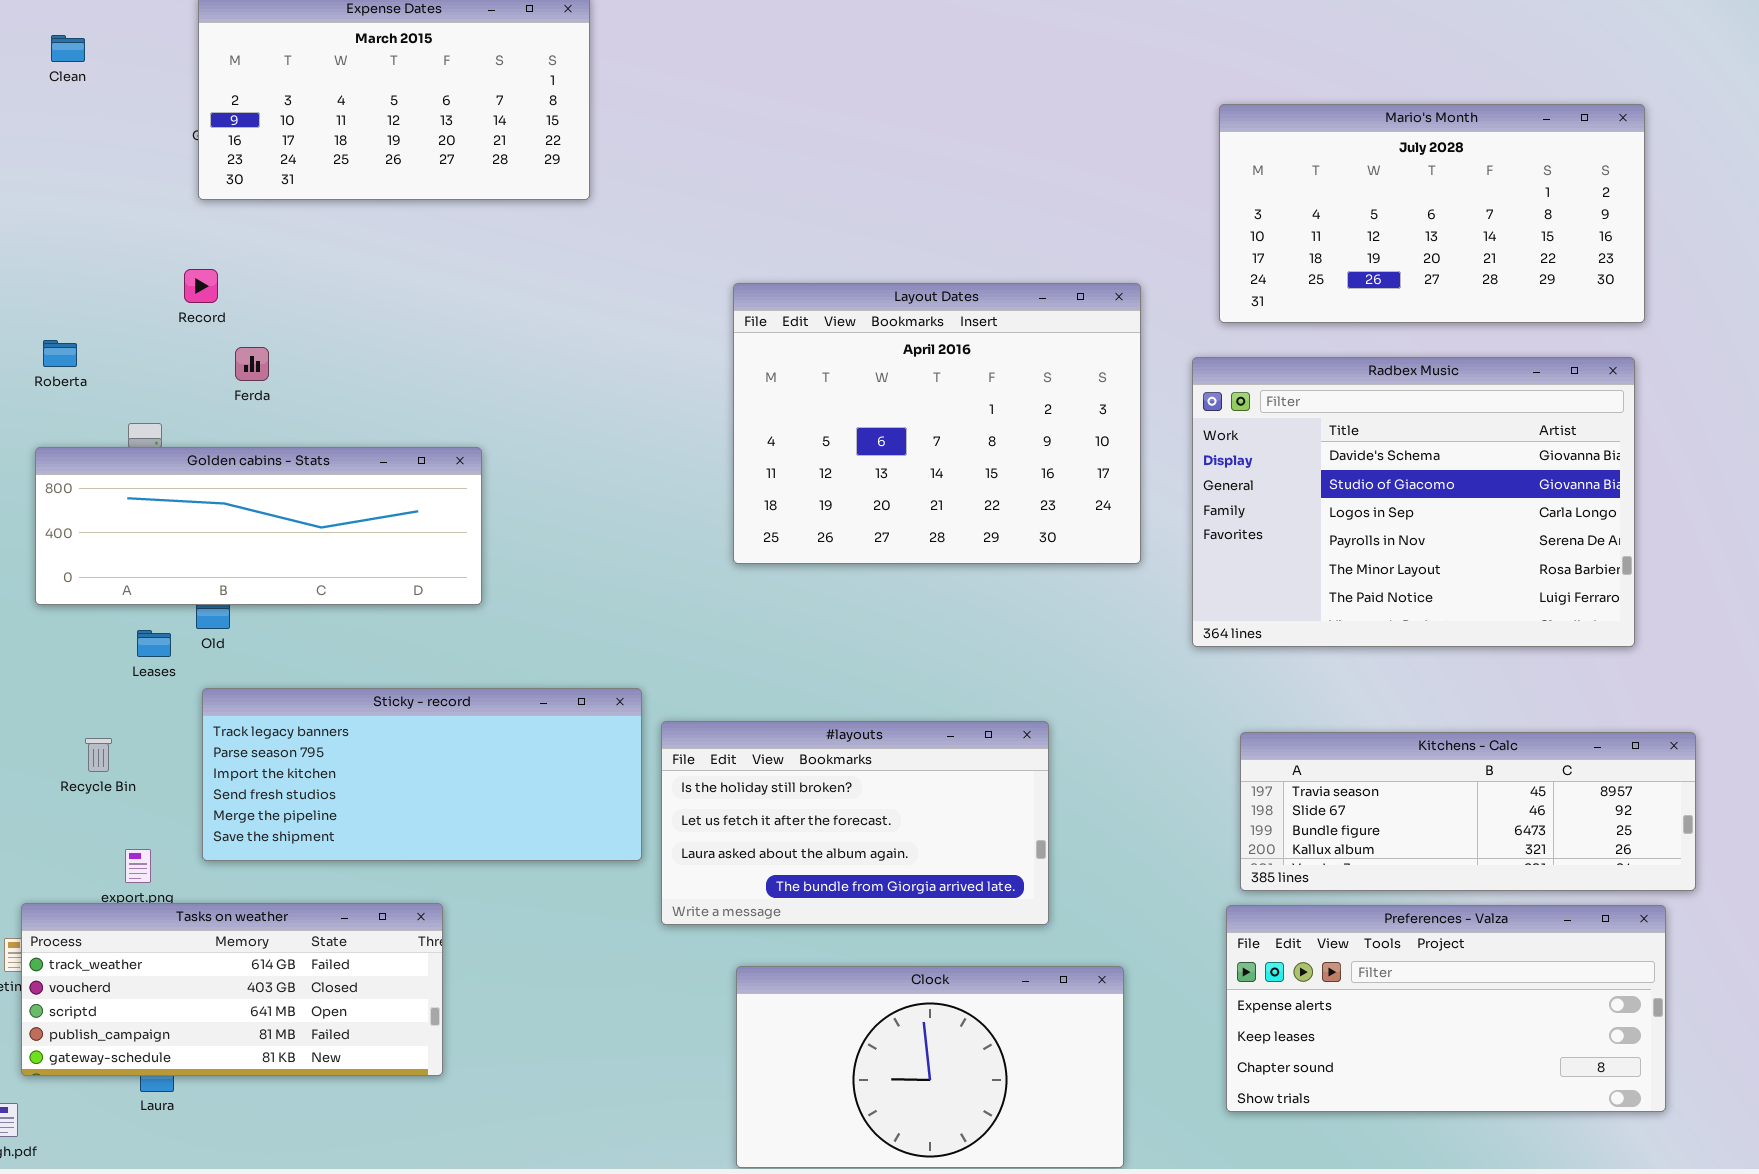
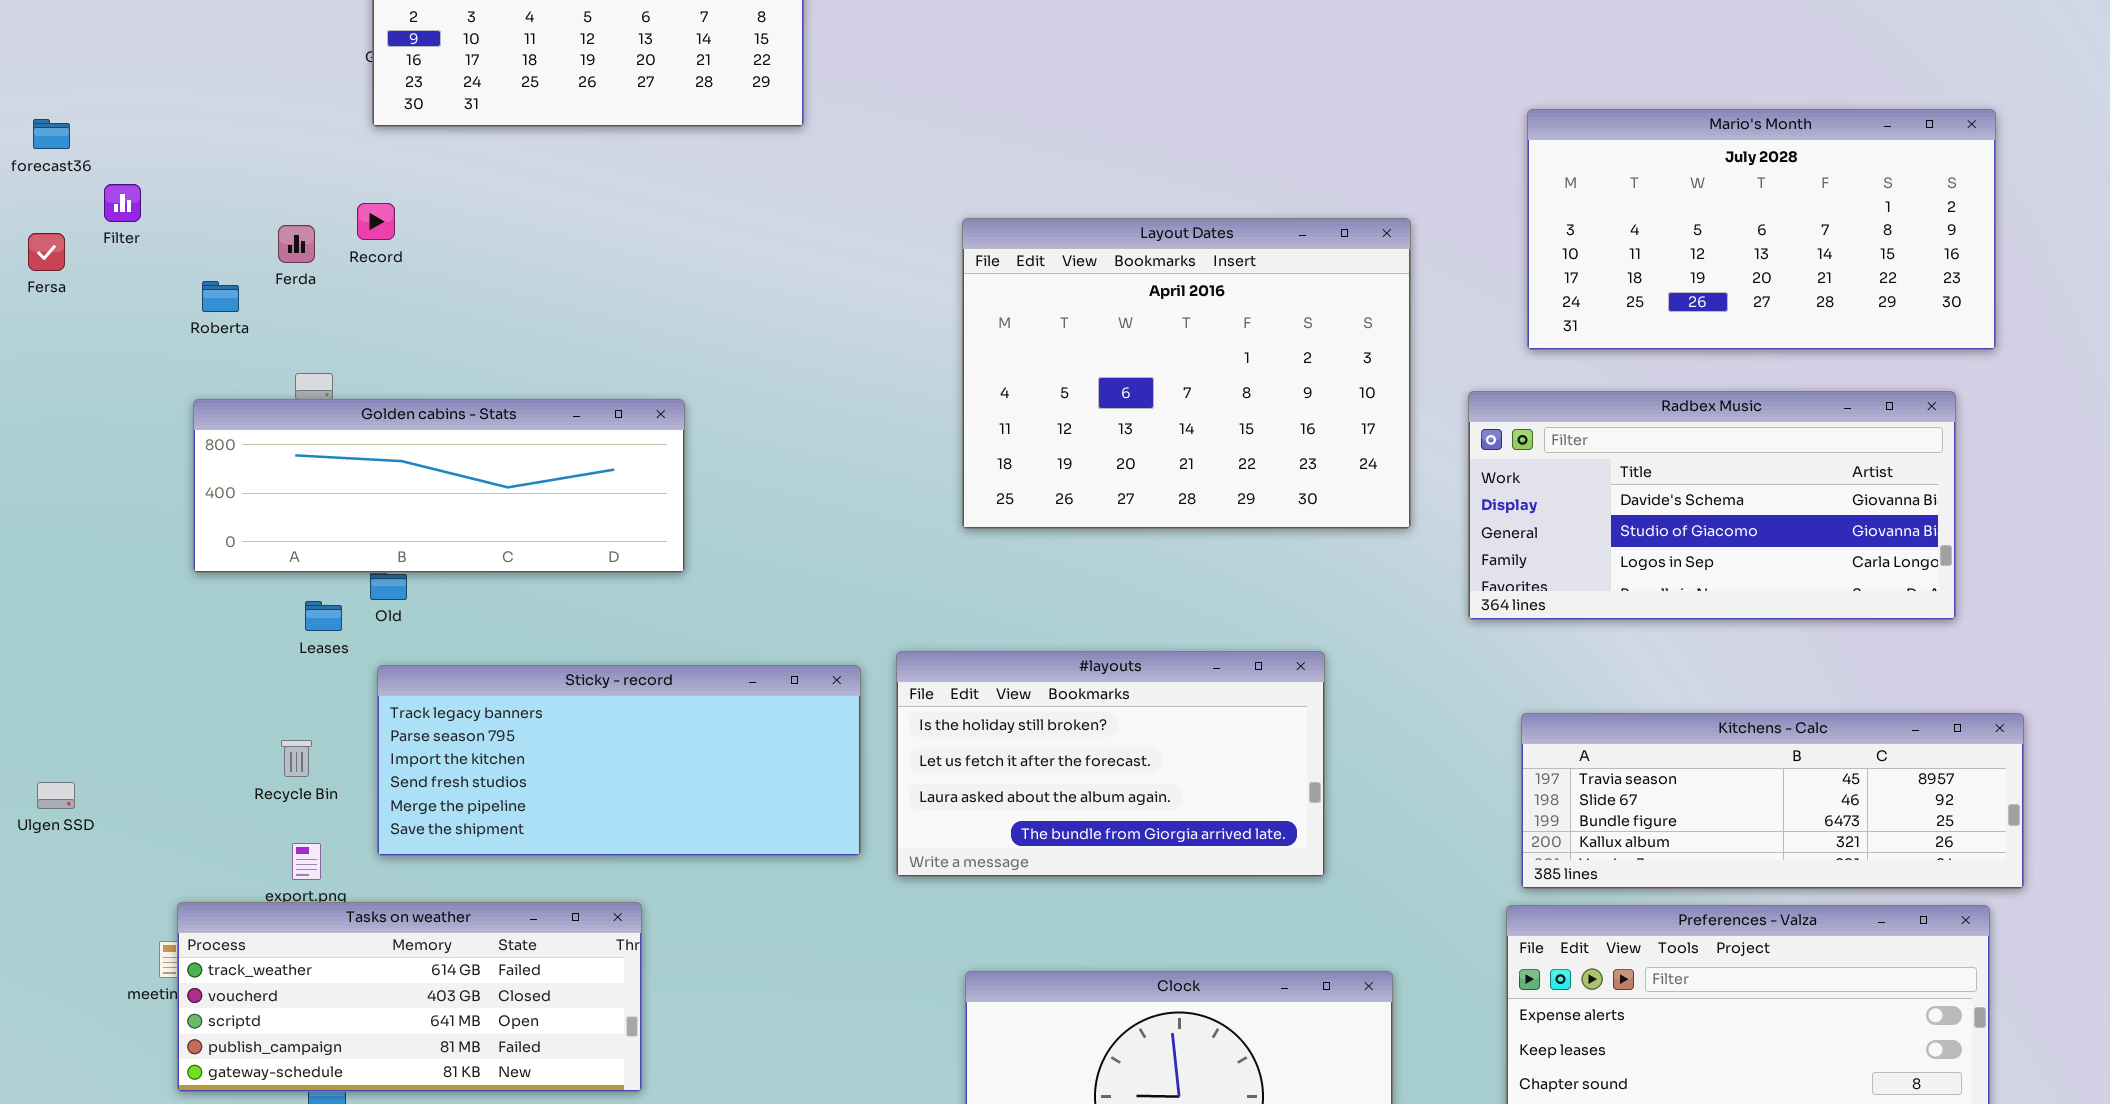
Mario's Month: [1219,104,1645,323] -> [1527,109,1996,350], moved
Ferda: [235,347,269,381] -> [278,225,315,263], moved
Radbex Music: [1192,357,1635,647] -> [1468,391,1956,620], resized
#layouts: [661,721,1049,925] -> [896,651,1325,877], moved
Recycle Bin: [85,738,112,772] -> [281,740,312,777], moved

